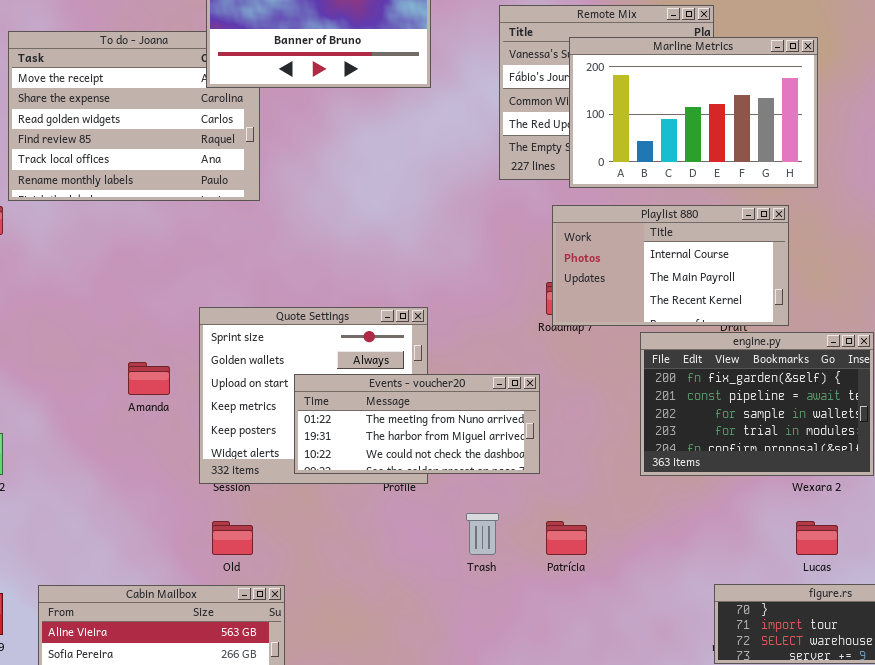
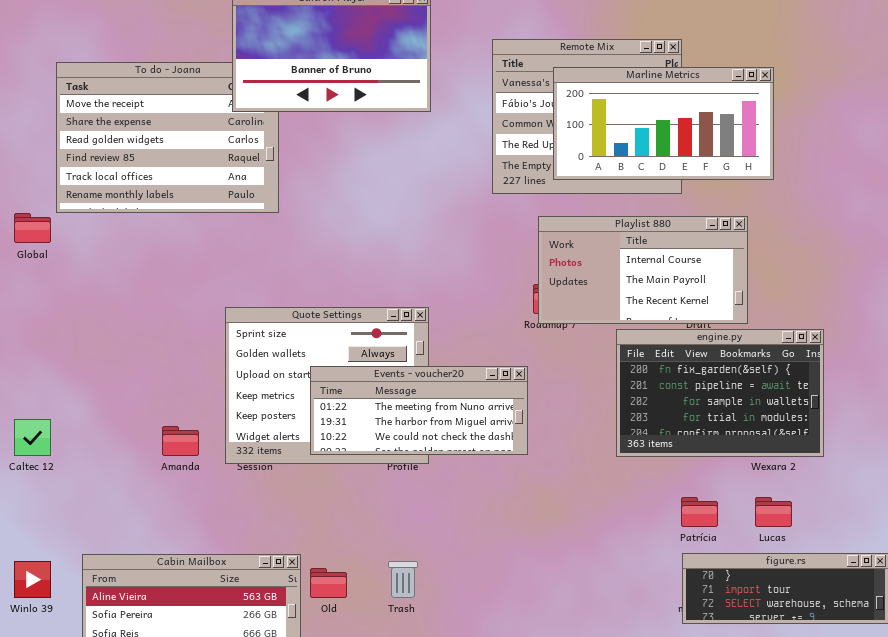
Marline Metrics: [569,37,818,188] -> [553,67,774,180], resized
Amanda: [128,362,170,395] -> [162,426,199,456], moved
Trash: [466,513,499,555] -> [388,561,418,598], moved
Old: [212,521,253,555] -> [310,568,347,598], moved
Patrícia: [546,521,587,555] -> [681,497,718,527], moved

